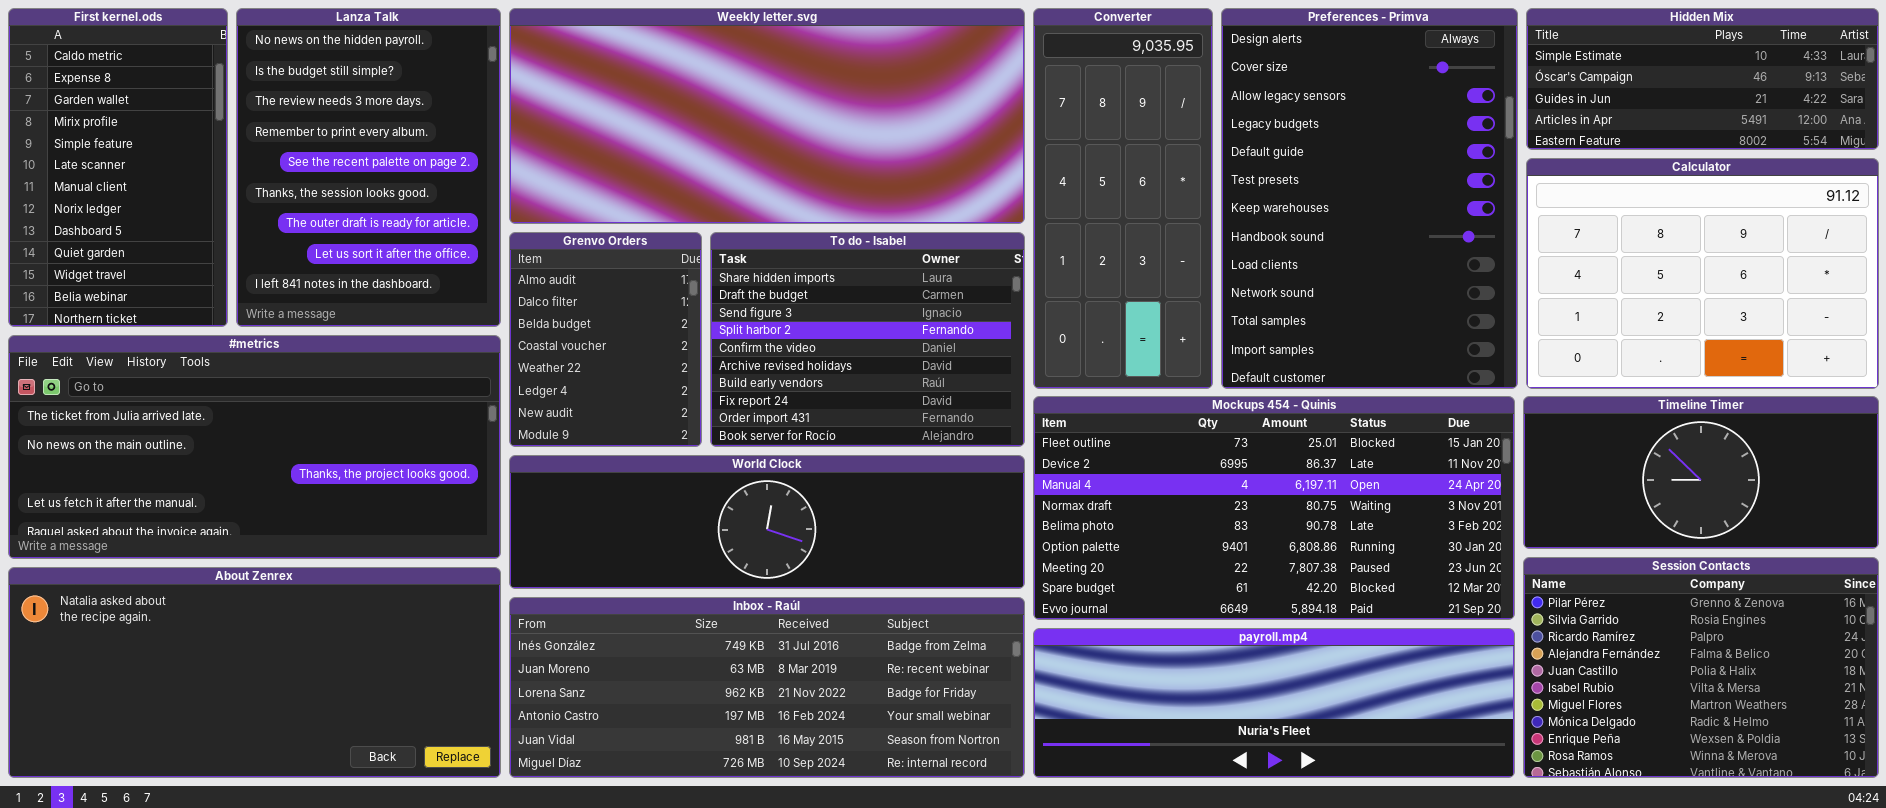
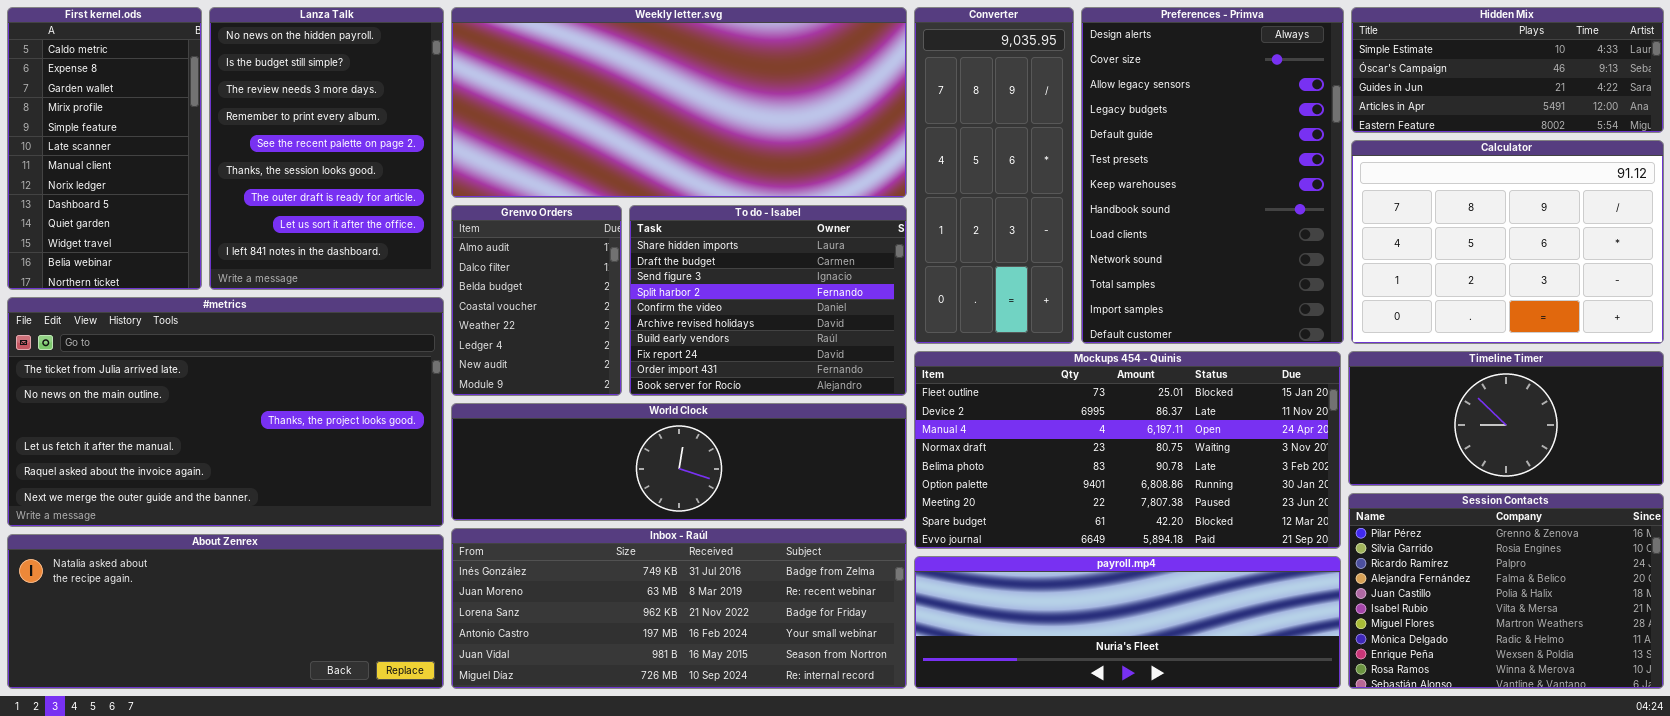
#metrics: [8,335,501,559] -> [7,297,444,527], resized
About Zenrex: [8,567,501,778] -> [7,534,444,689], resized

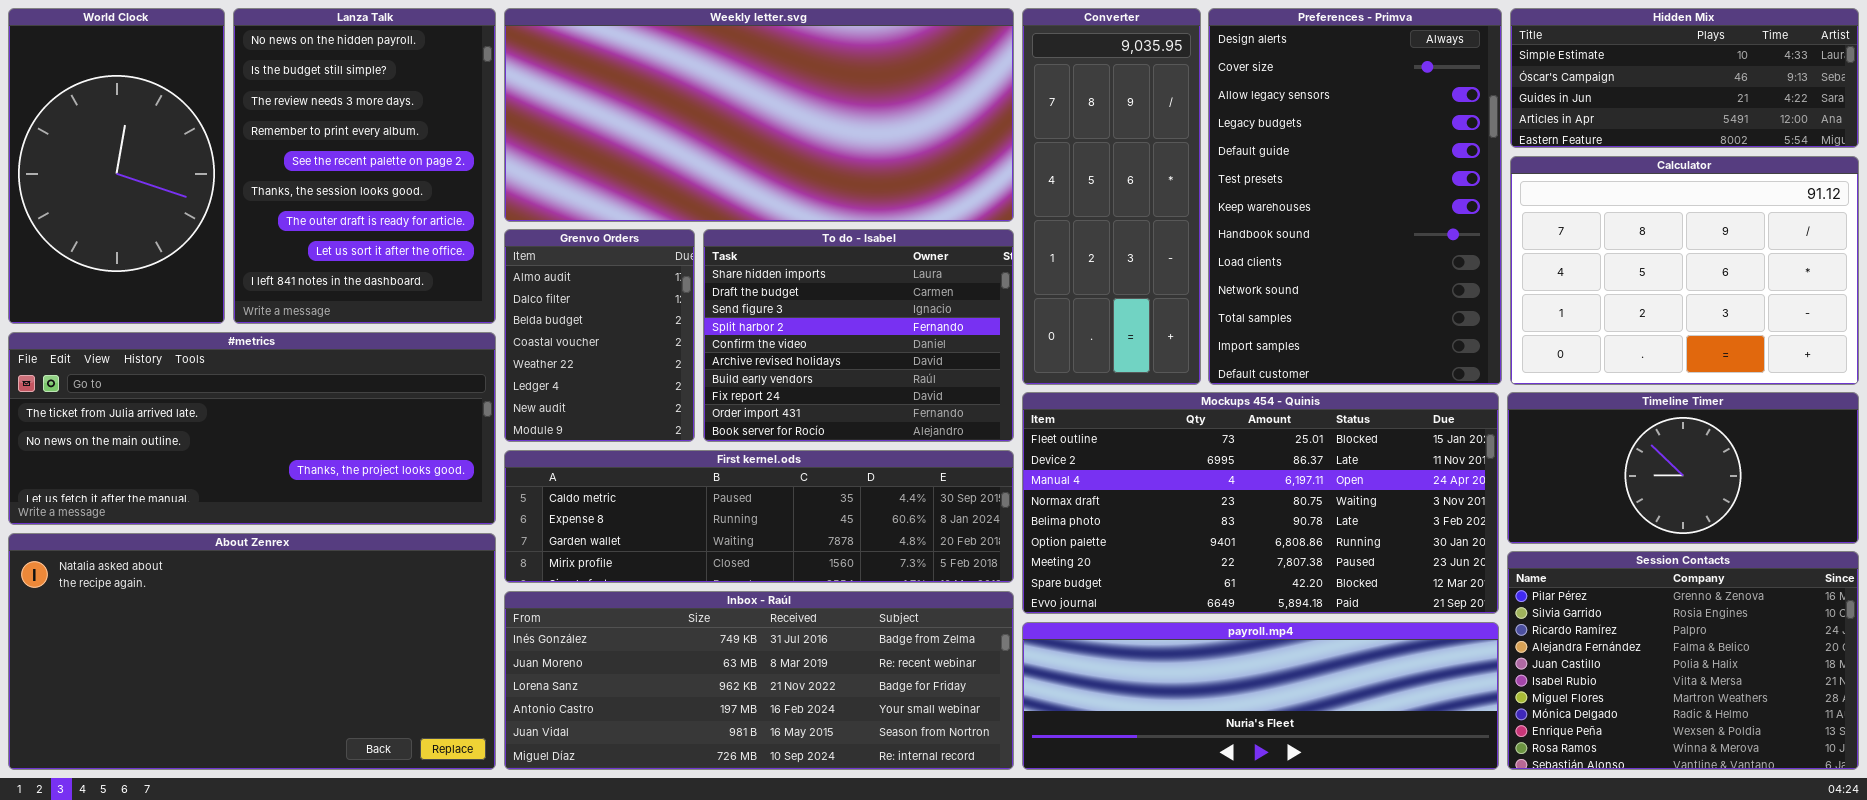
First kernel.ods: [7,7,202,290] -> [504,450,1014,583], moved, resized
#metrics: [7,297,444,527] -> [8,332,496,525], resized
World Clock: [451,403,907,521] -> [8,8,225,324], moved, resized
About Zenrex: [7,534,444,689] -> [8,533,496,770], resized

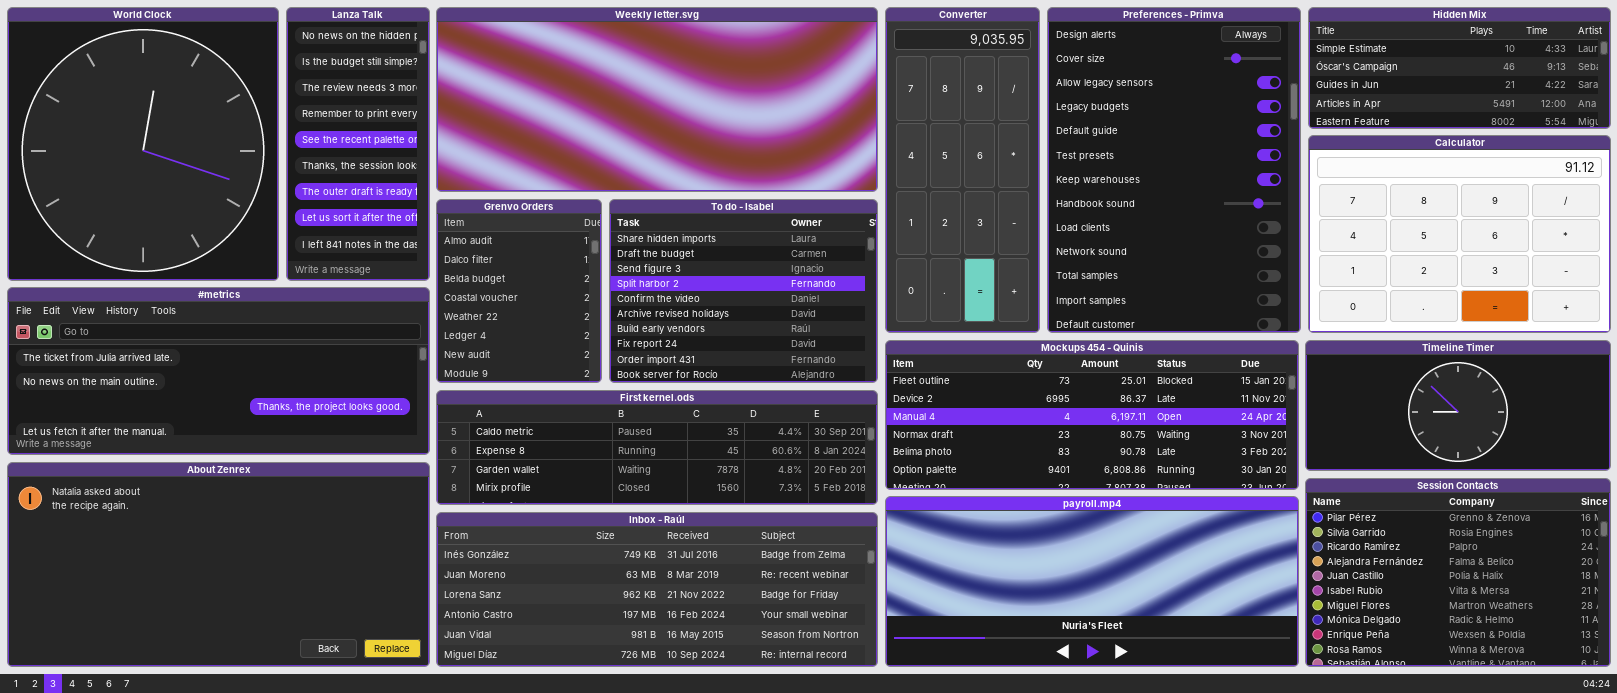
World Clock: [8,8,225,324] -> [7,7,279,281], resized
Lanza Talk: [233,8,496,324] -> [286,7,430,281], resized
Mockups 454 - Quinis: [1022,392,1499,614] -> [885,340,1299,490], resized
payroll.mp4: [1022,622,1499,770] -> [885,496,1299,667], resized

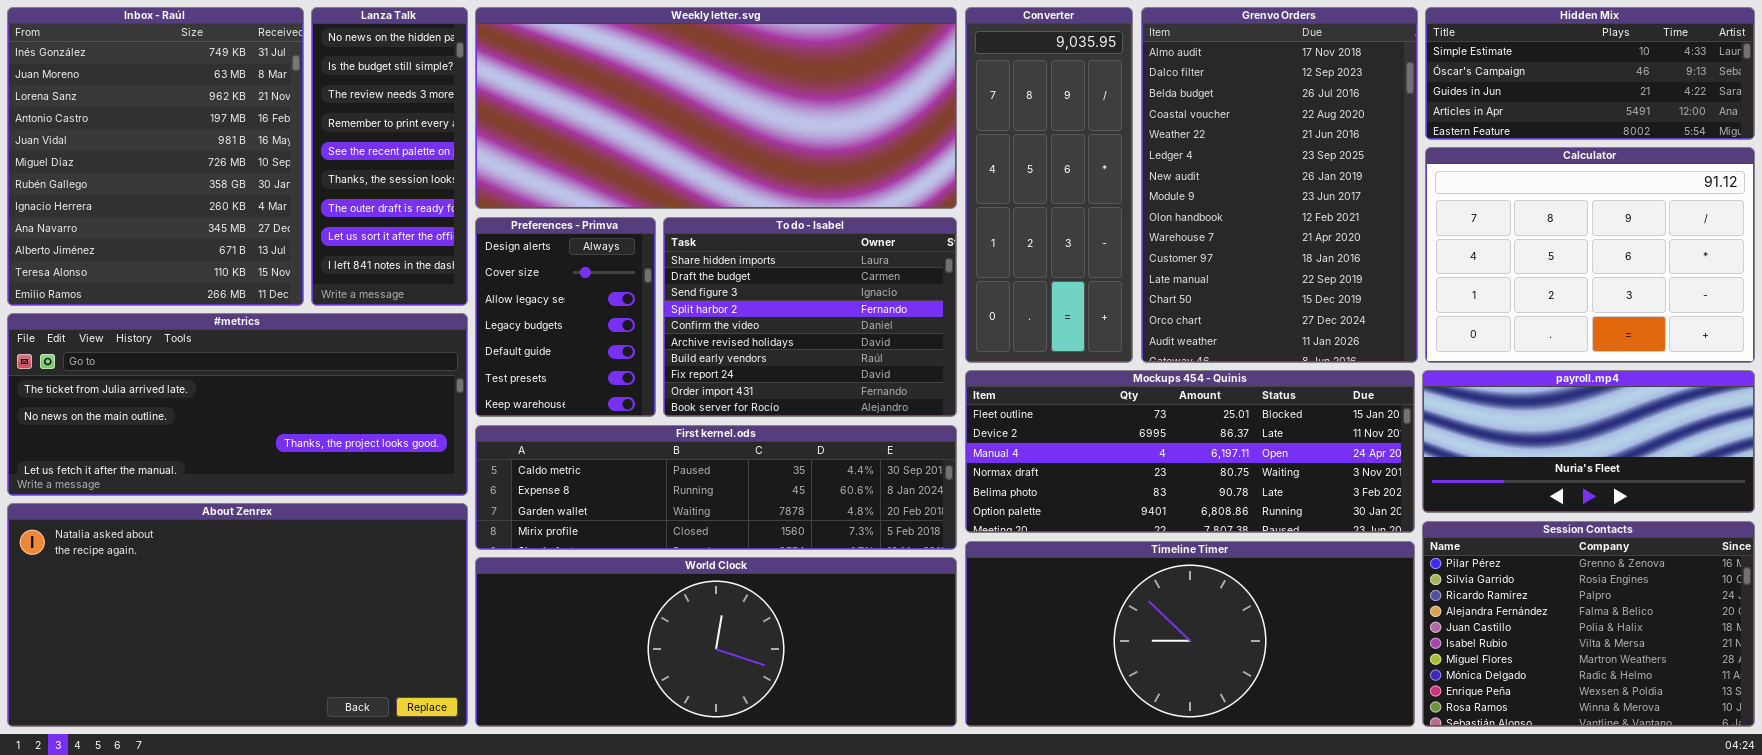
World Clock: [7,7,279,281] -> [475,557,957,727], moved, resized
Preferences - Primva: [1047,7,1301,333] -> [475,217,656,417], moved, resized
Grenvo Orders: [436,199,602,383] -> [1141,7,1418,363], moved, resized
Timeline Timer: [1305,340,1611,471] -> [965,541,1415,727], moved, resized
payroll.mp4: [885,496,1299,667] -> [1422,370,1755,513], moved, resized
Inbox - Raúl: [436,512,878,667] -> [7,7,304,306], moved, resized

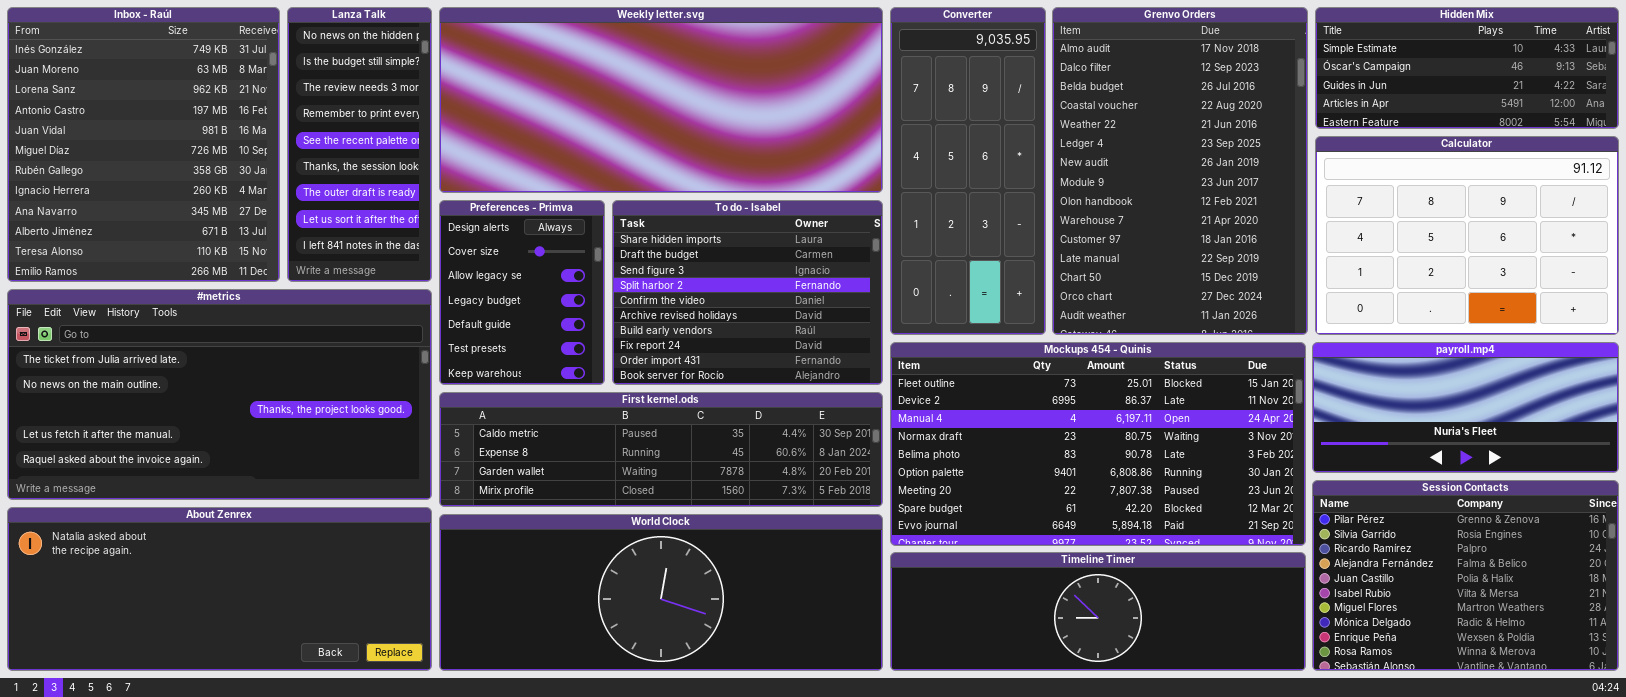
#metrics: [7,313,468,496] -> [7,289,432,500], resized
Mockups 454 - Quinis: [965,370,1415,533] -> [890,342,1306,546], resized
About Zenrex: [7,503,468,727] -> [7,507,432,671], resized
Timeline Timer: [965,541,1415,727] -> [890,552,1306,671], resized

